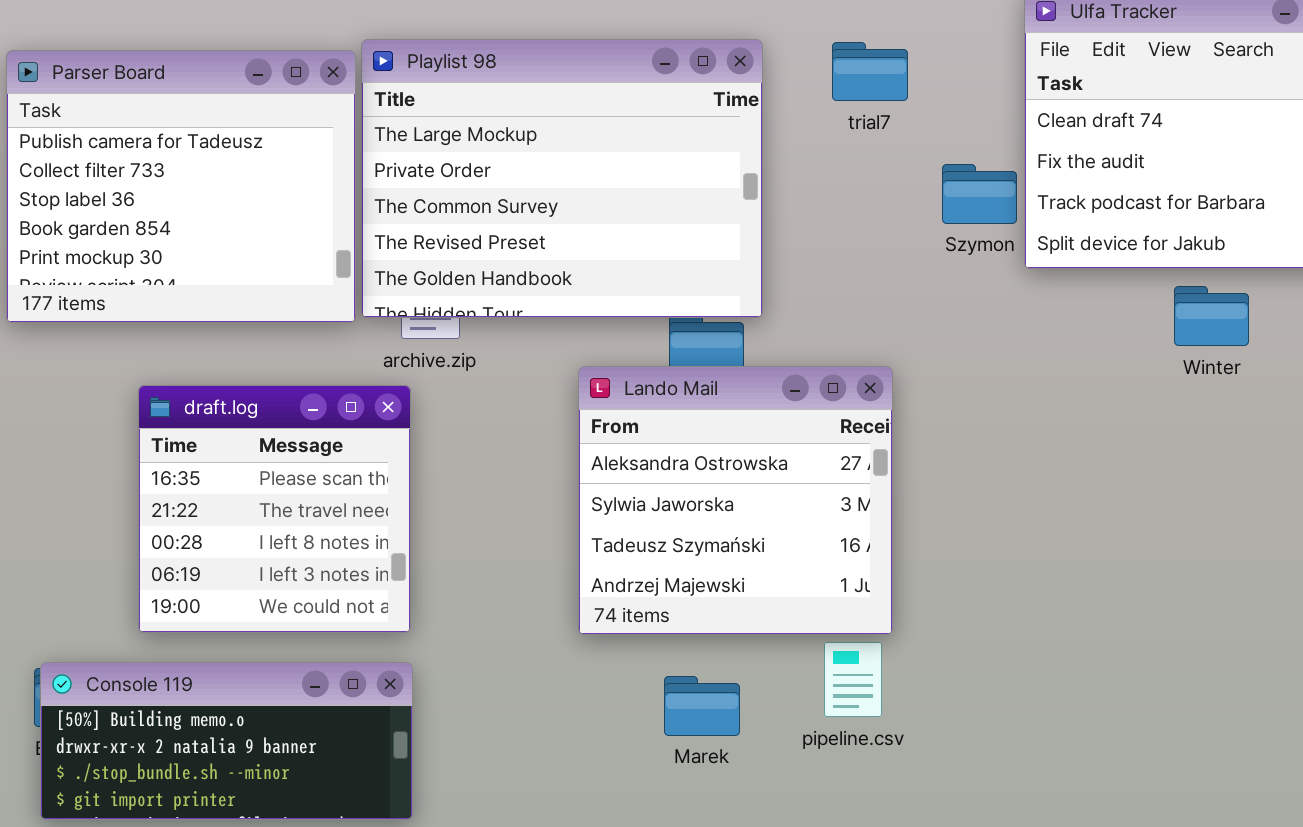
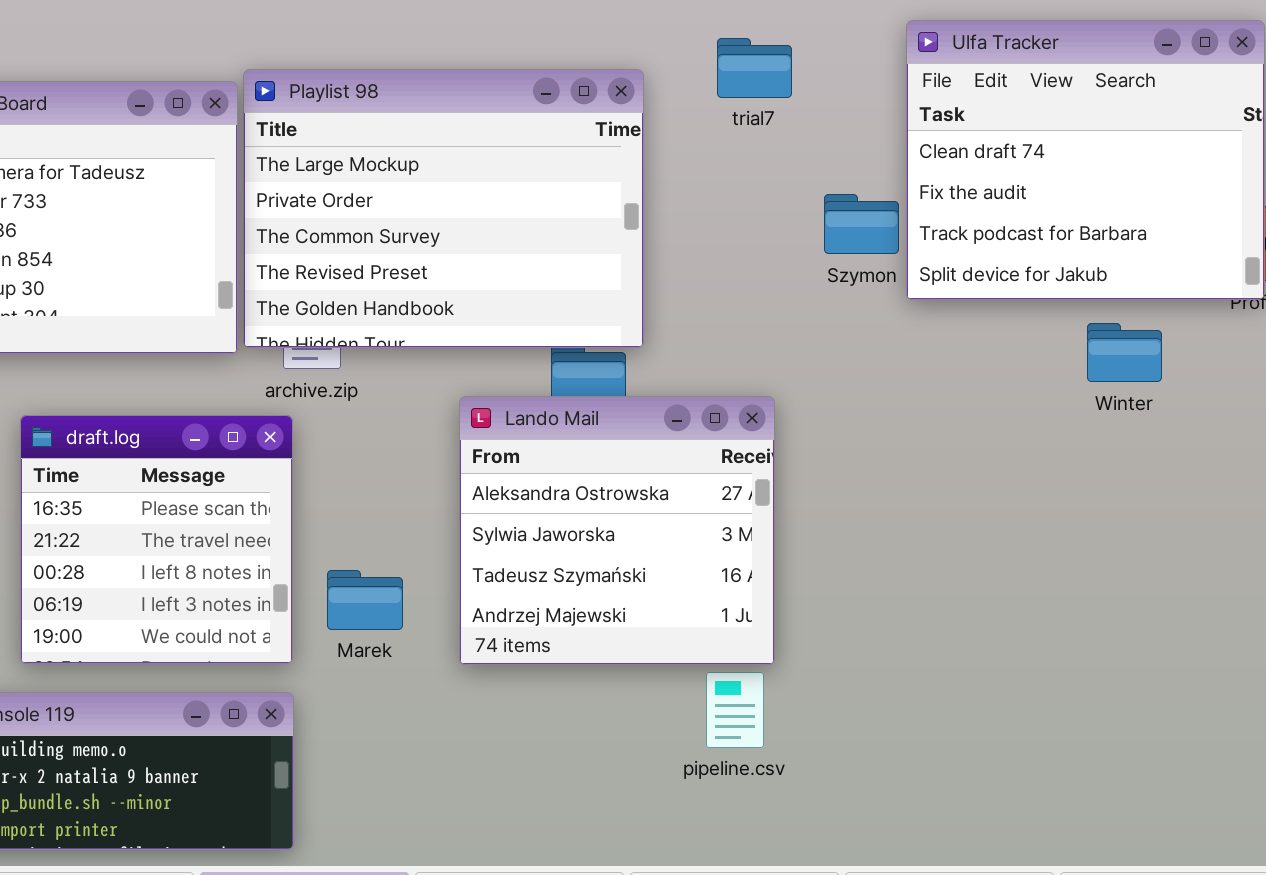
trial7: [832,42,908,101] -> [717,38,792,98], moved
Winter: [1174,286,1249,346] -> [1087,323,1162,382], moved
Marek: [664,676,740,736] -> [327,570,403,630], moved

